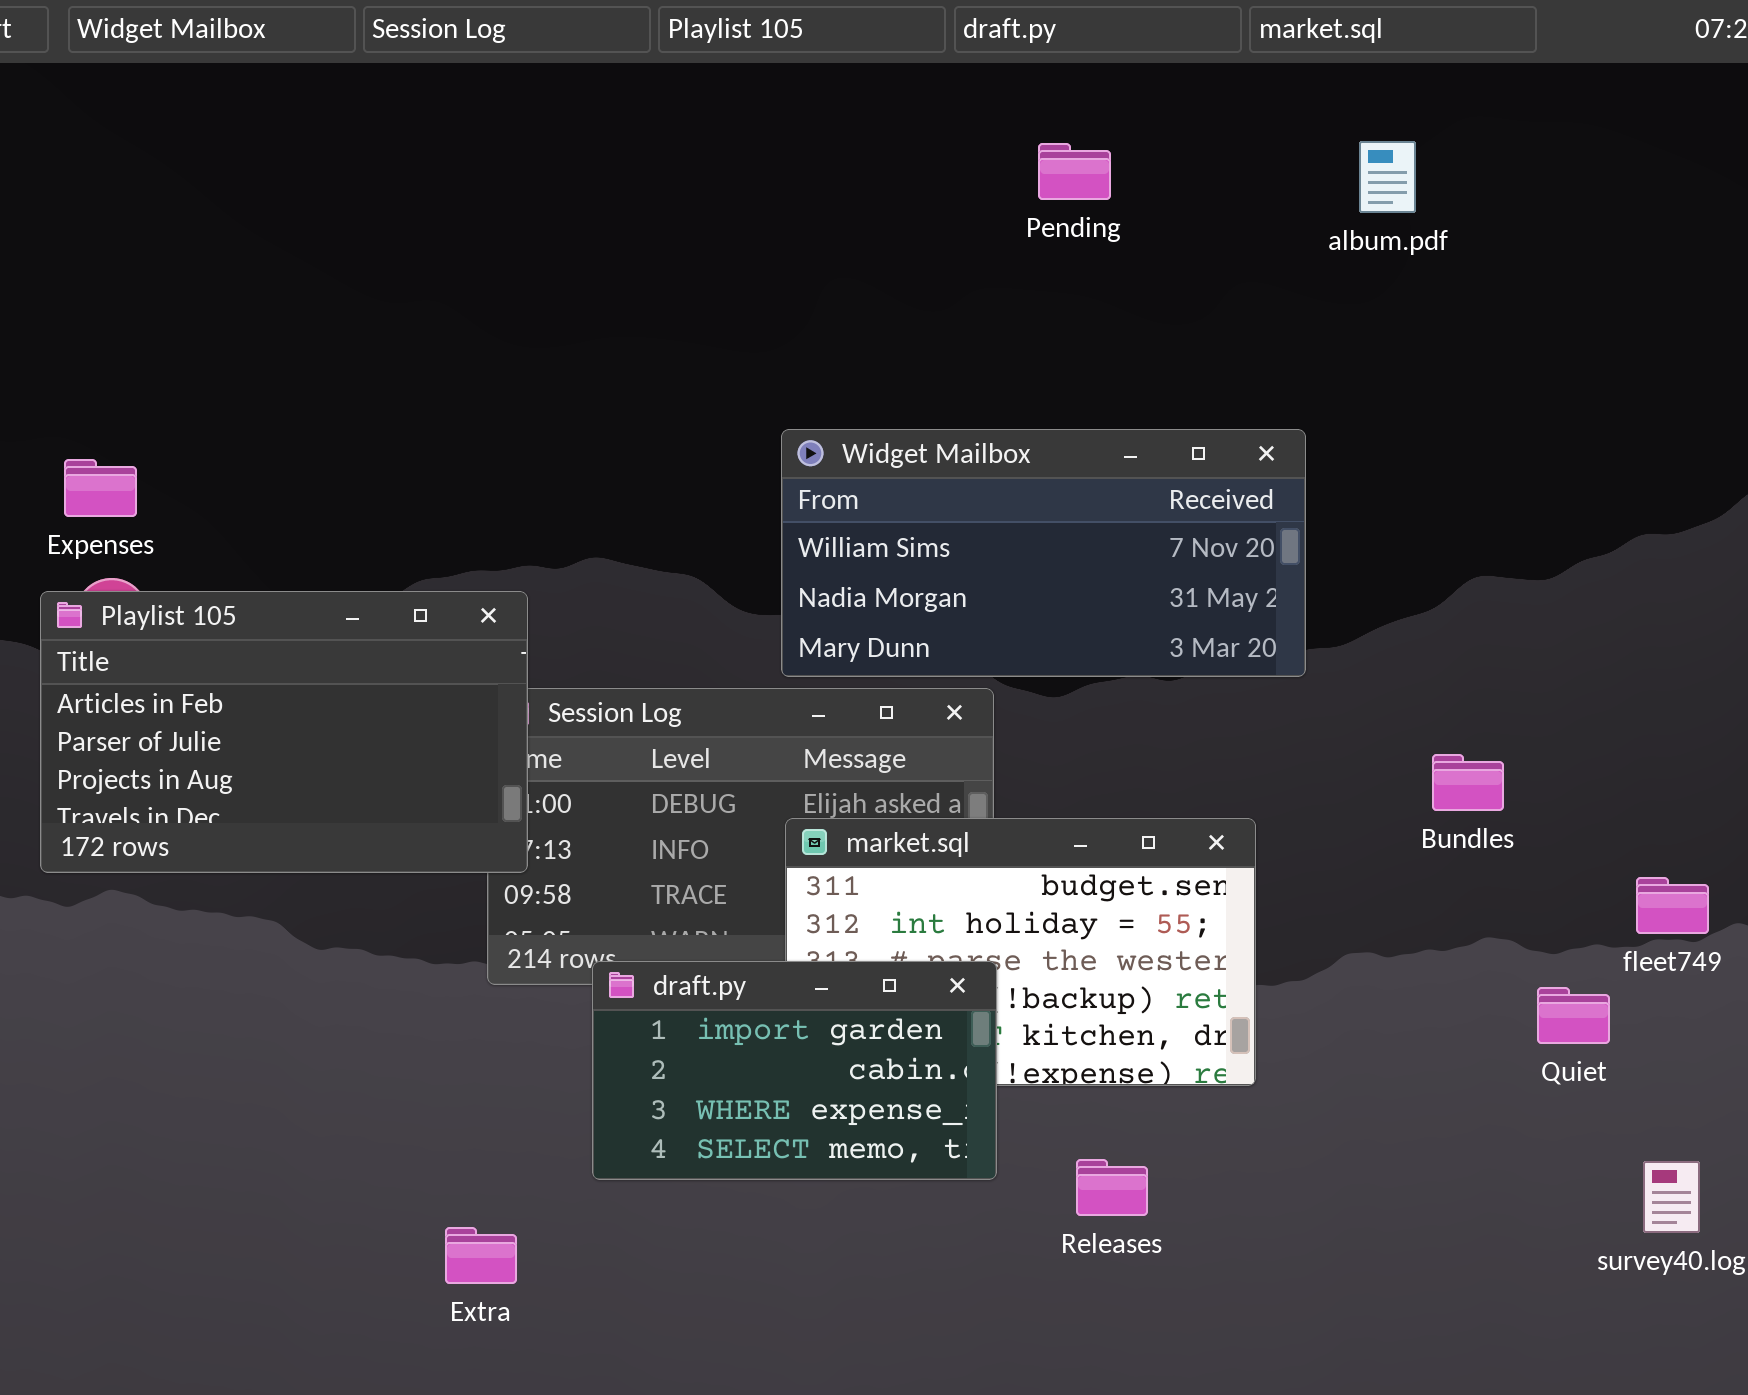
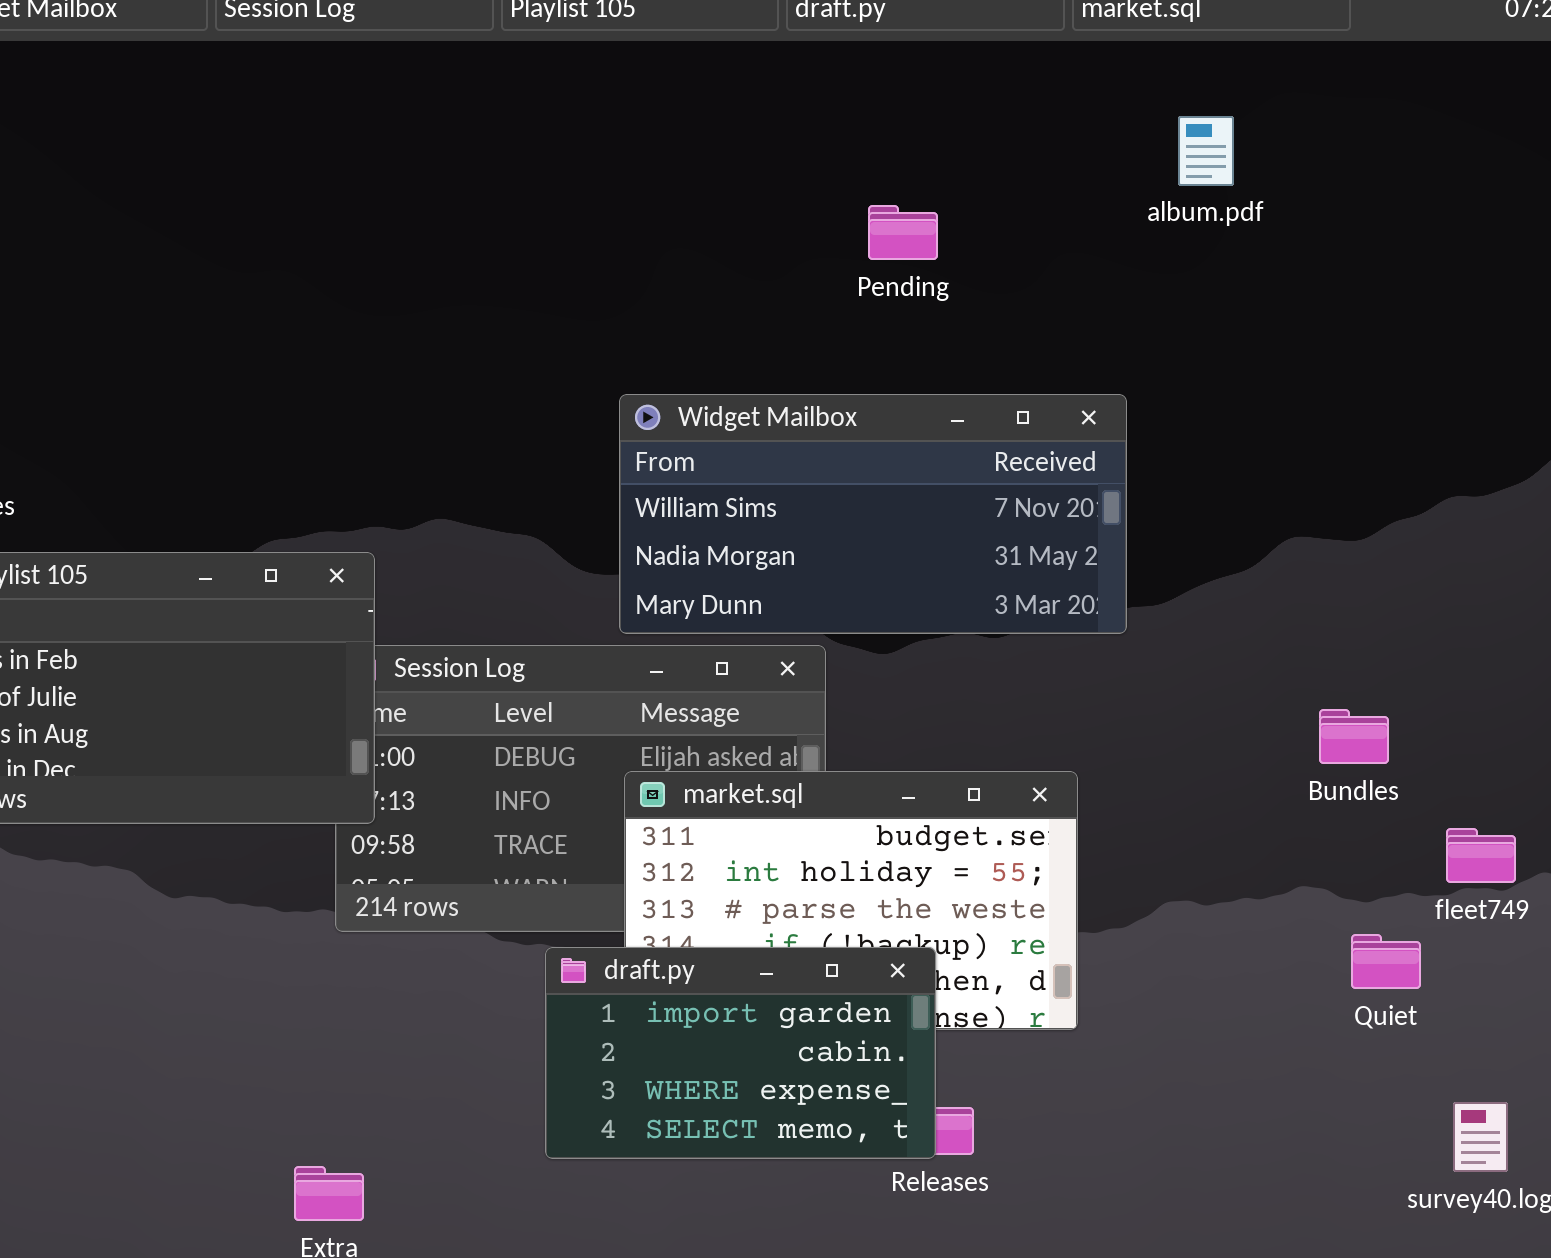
Pending: [1038,143,1111,200] -> [868,205,938,260], moved
Bundles: [1432,754,1504,811] -> [1319,709,1389,764], moved
draft.py: [592,961,997,1180] -> [545,947,936,1159], moved

